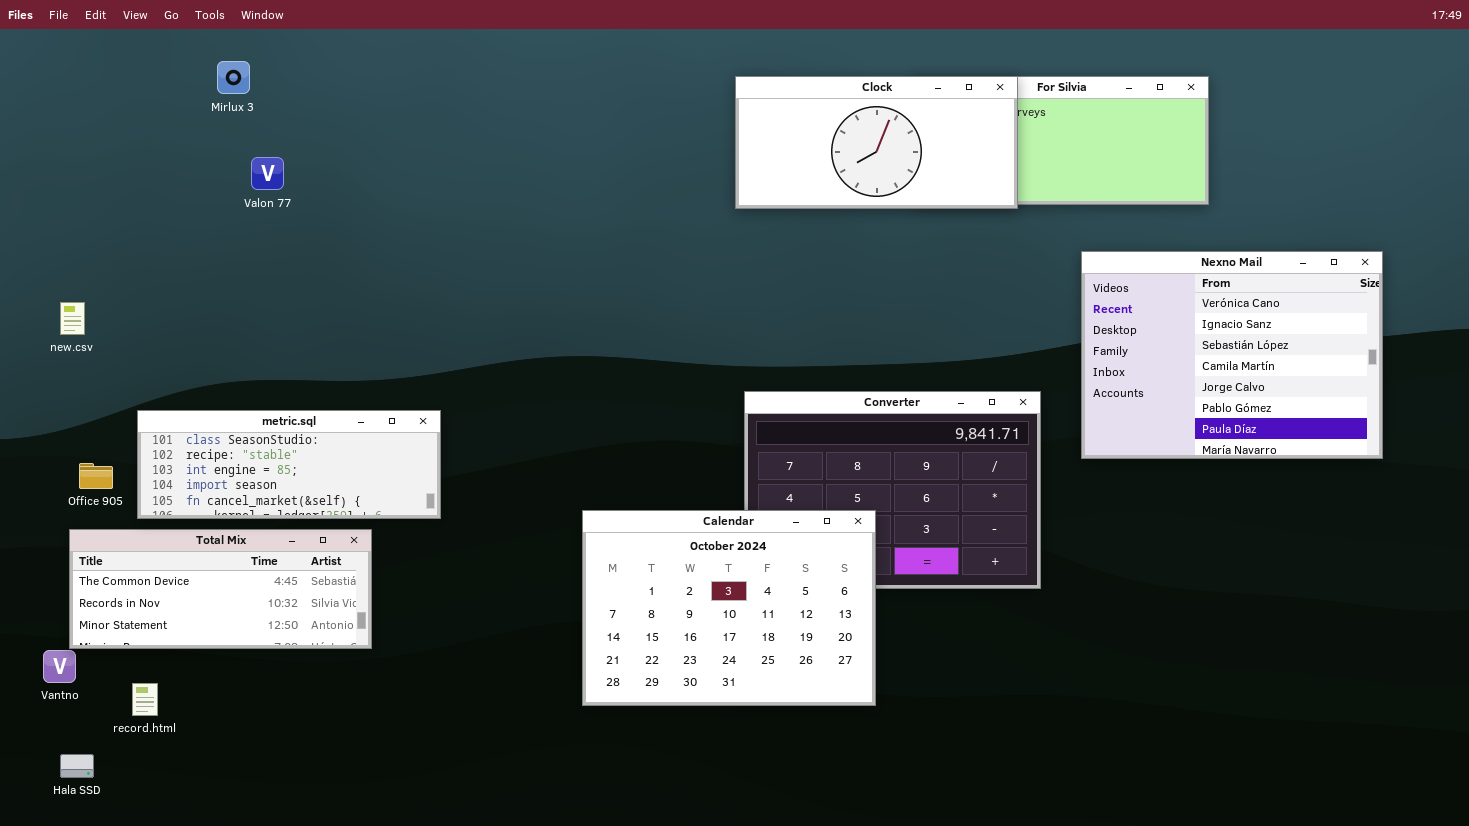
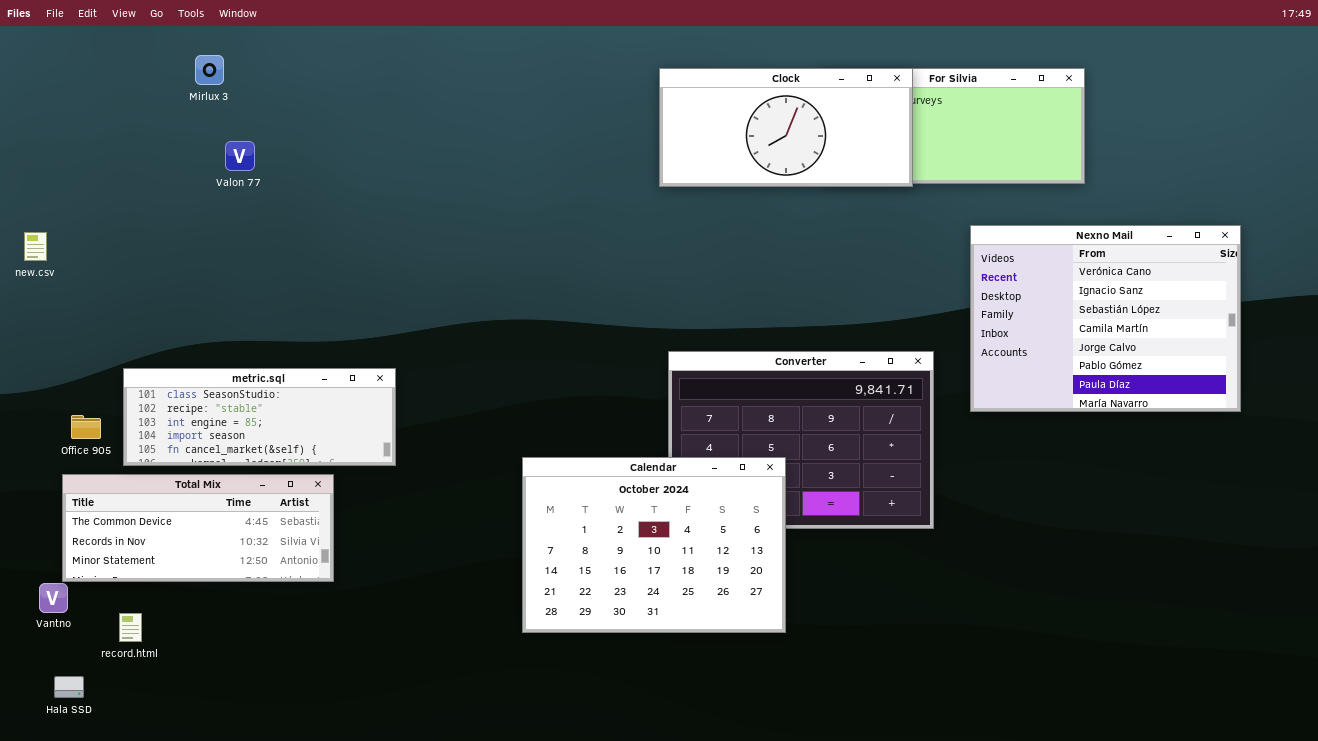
new.csv: [60,302,85,335] -> [24,232,47,261], moved

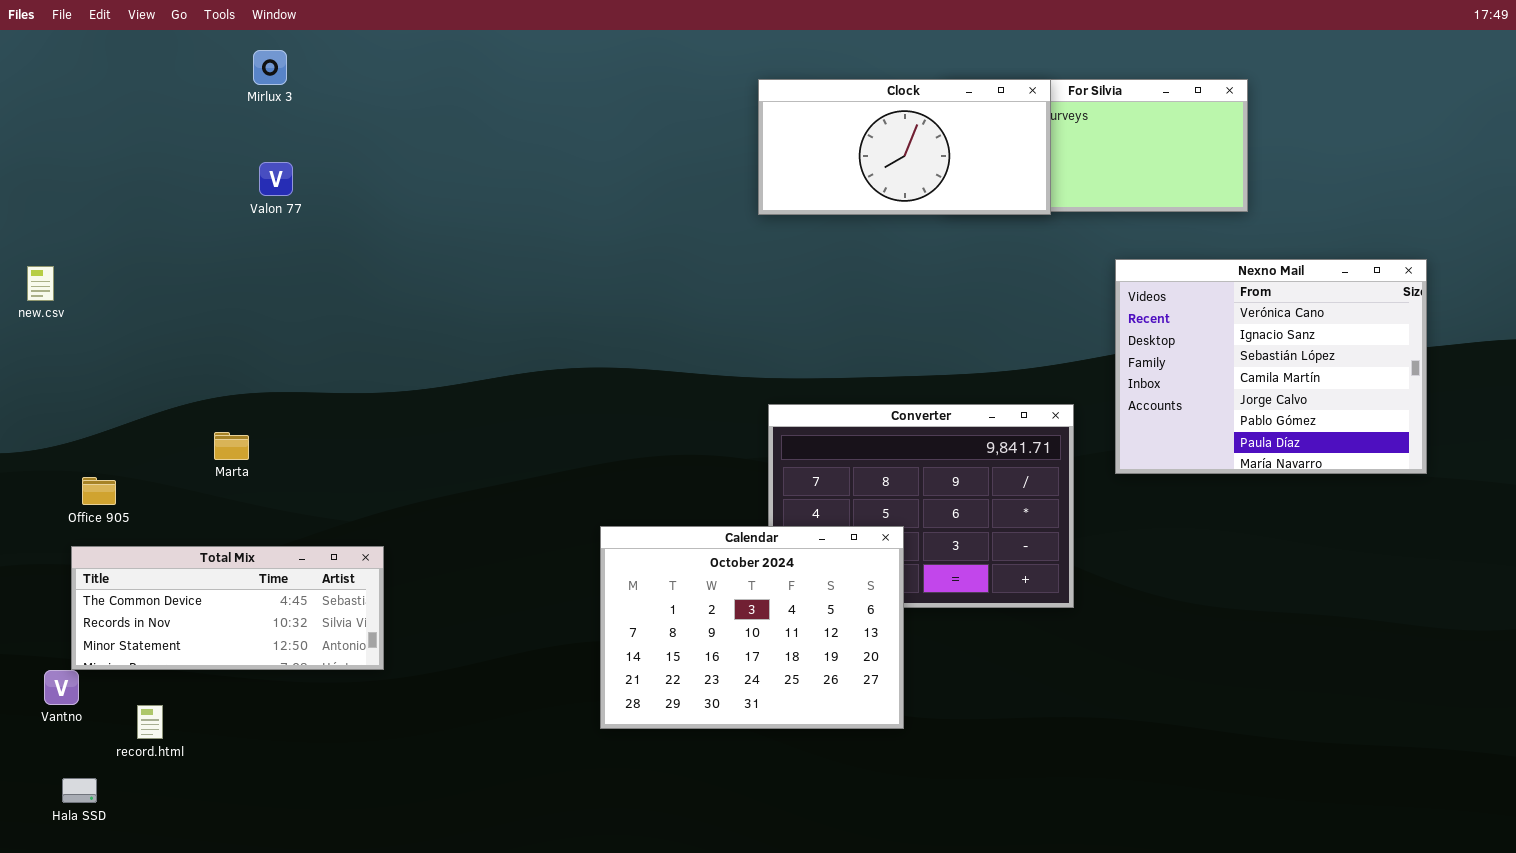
Mirlux 3: [195,55,224,85] -> [253,50,287,85], moved
metric.sql: [123,368,396,466] -> none, closed

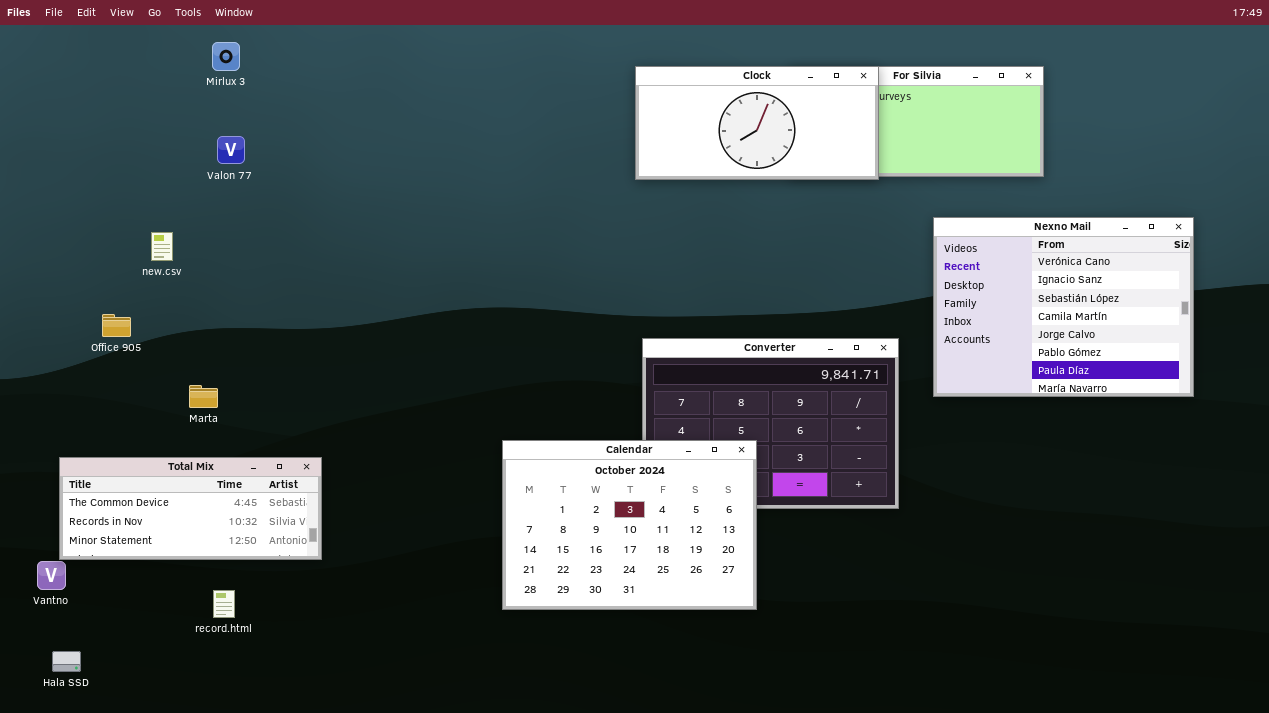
new.csv: [27,266,54,301] -> [151,232,173,261], moved
Marta: [214,432,249,460] -> [189,385,218,408], moved
Office 905: [82,477,116,505] -> [102,314,131,337], moved
record.html: [137,705,163,739] -> [213,590,235,618], moved

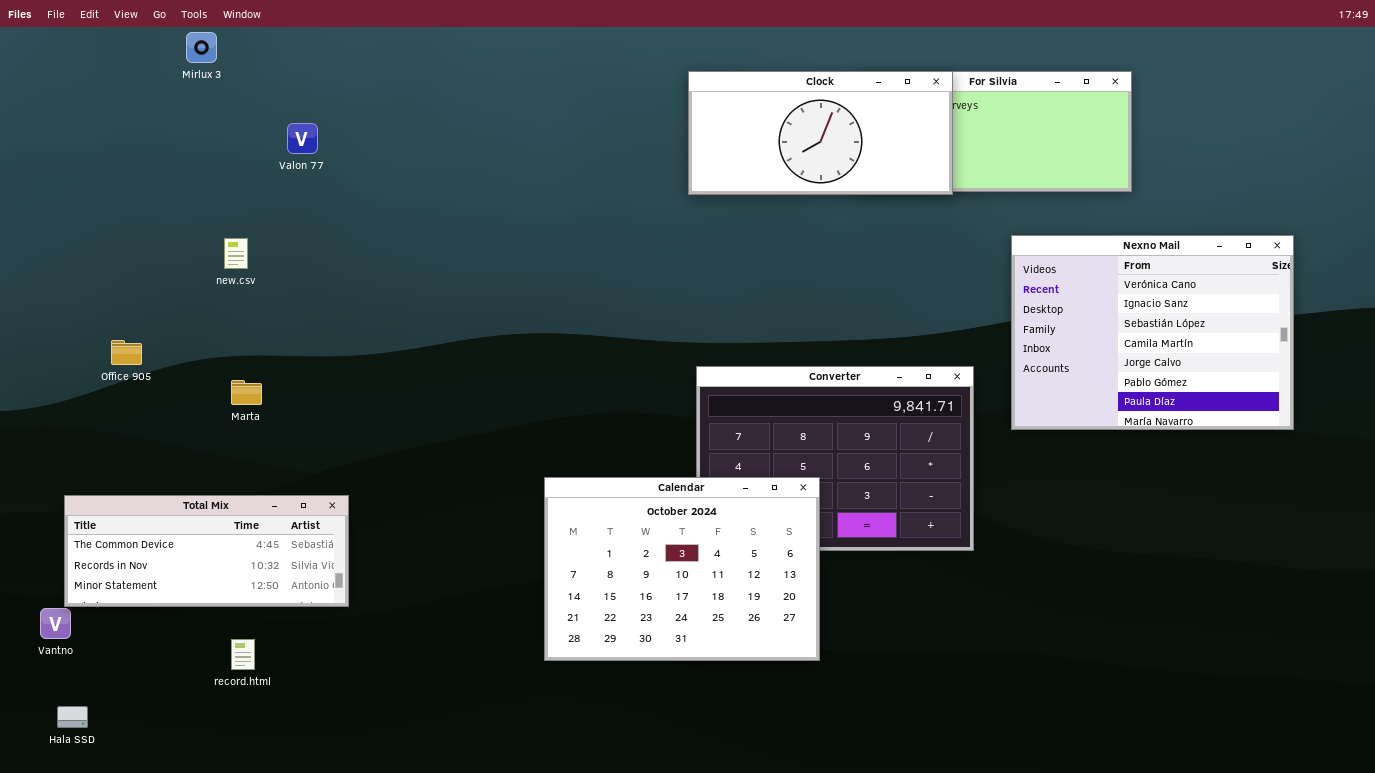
Mirlux 3: [212,42,240,71] -> [186,32,217,63], moved
Valon 77: [217,136,245,164] -> [287,123,318,154], moved
new.csv: [151,232,173,261] -> [224,238,248,269], moved
Marta: [189,385,218,408] -> [231,380,262,405], moved

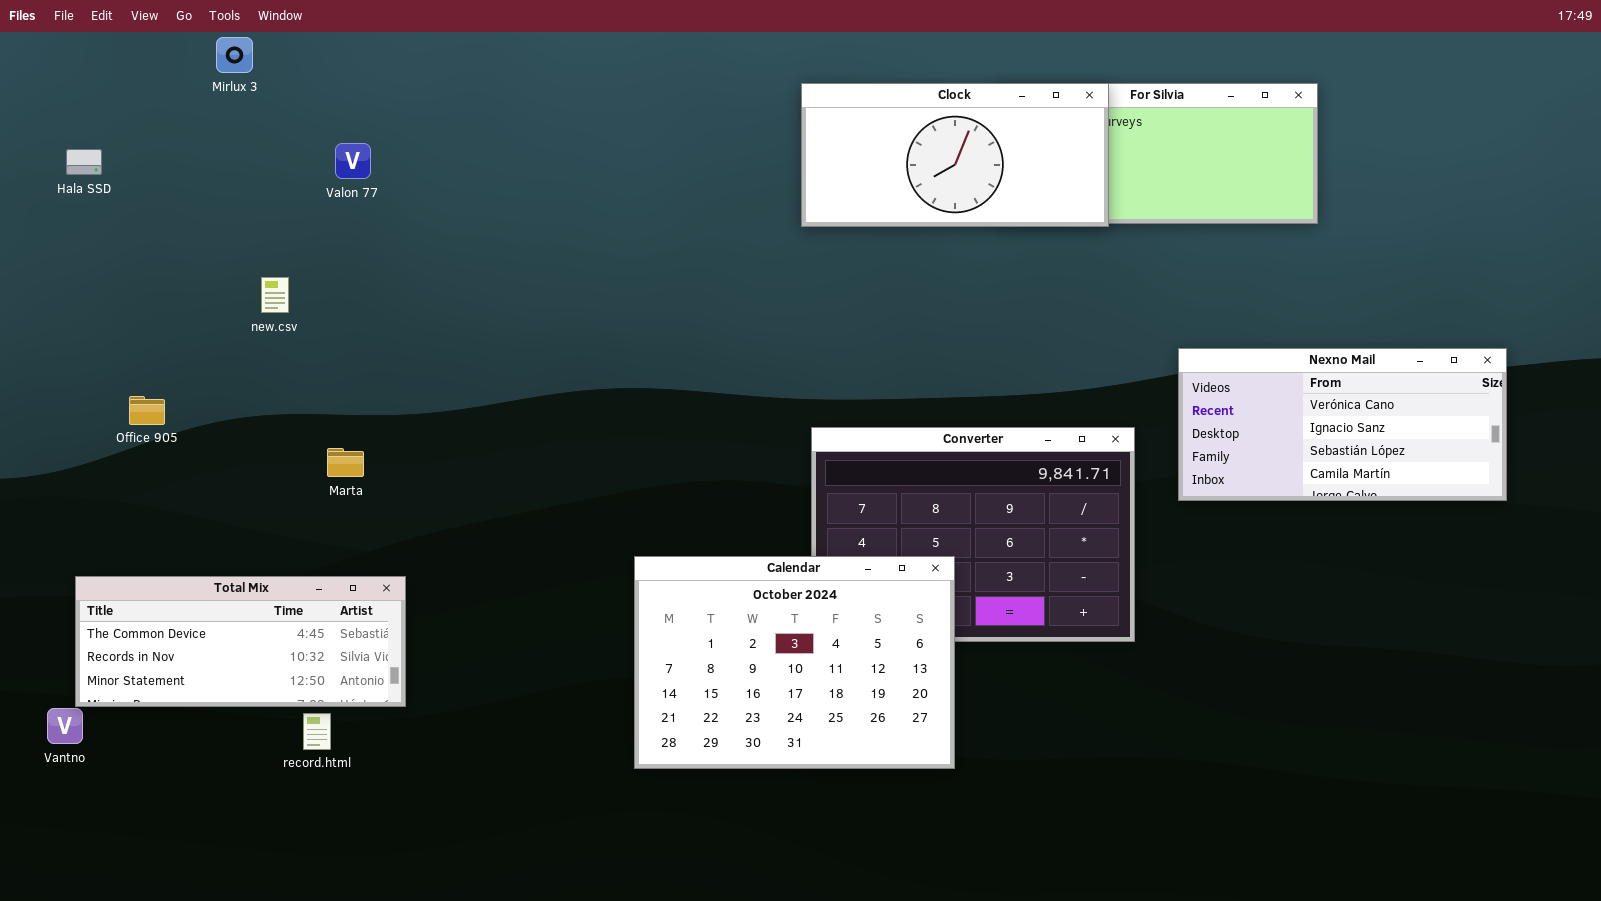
Nexno Mail: [1011,235,1294,430] -> [1178,348,1507,501], resized
Marta: [231,380,262,405] -> [327,448,364,477], moved
record.html: [231,639,255,670] -> [303,713,331,750], moved
Hala SSD: [57,706,88,728] -> [66,149,102,175], moved

